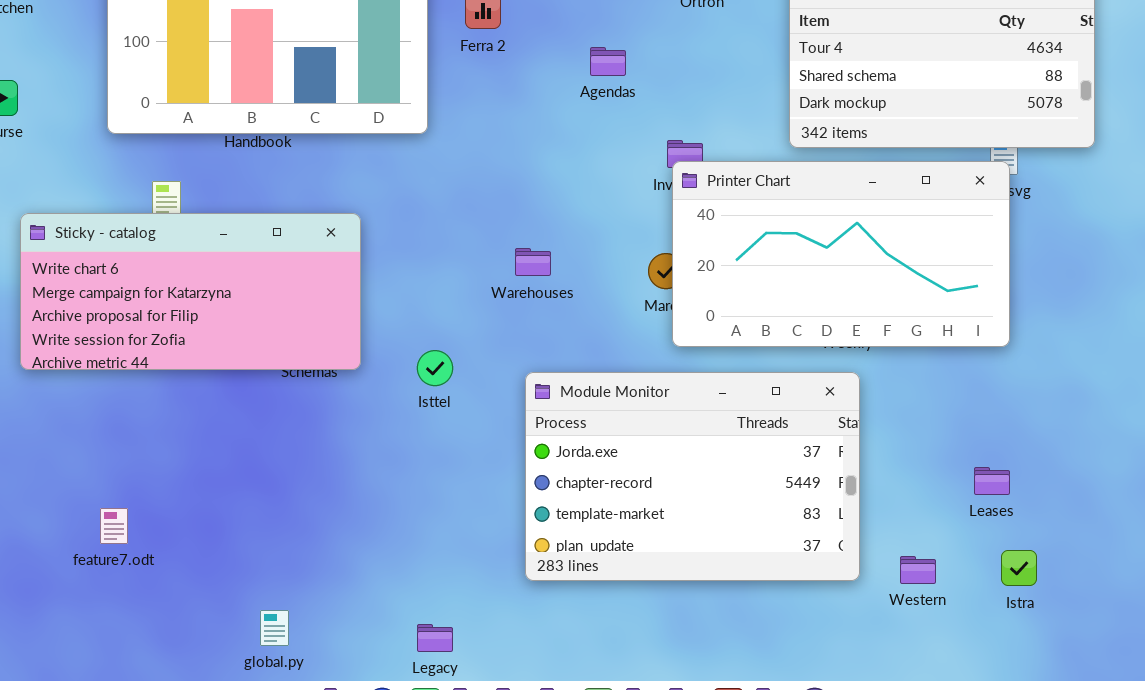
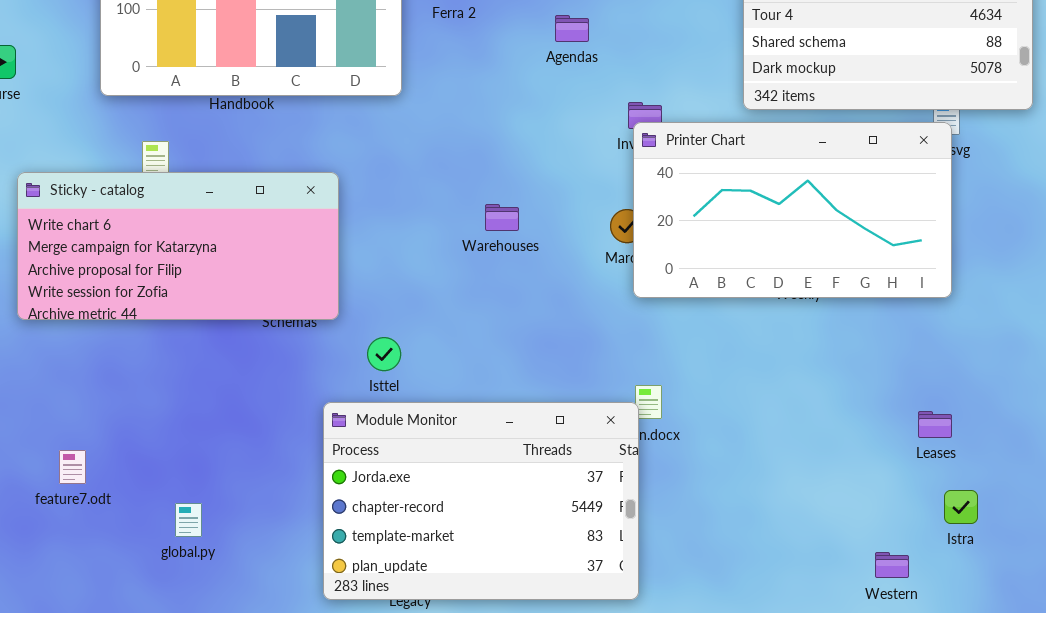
Isttel: [417,350,453,386] -> [367,337,401,371], moved
Module Monitor: [525,372,860,581] -> [323,402,639,600], moved
feature7.odt: [100,508,128,544] -> [59,450,86,484], moved
Western: [900,556,936,584] -> [875,552,909,578], moved
global.py: [260,610,289,646] -> [175,503,202,537], moved

